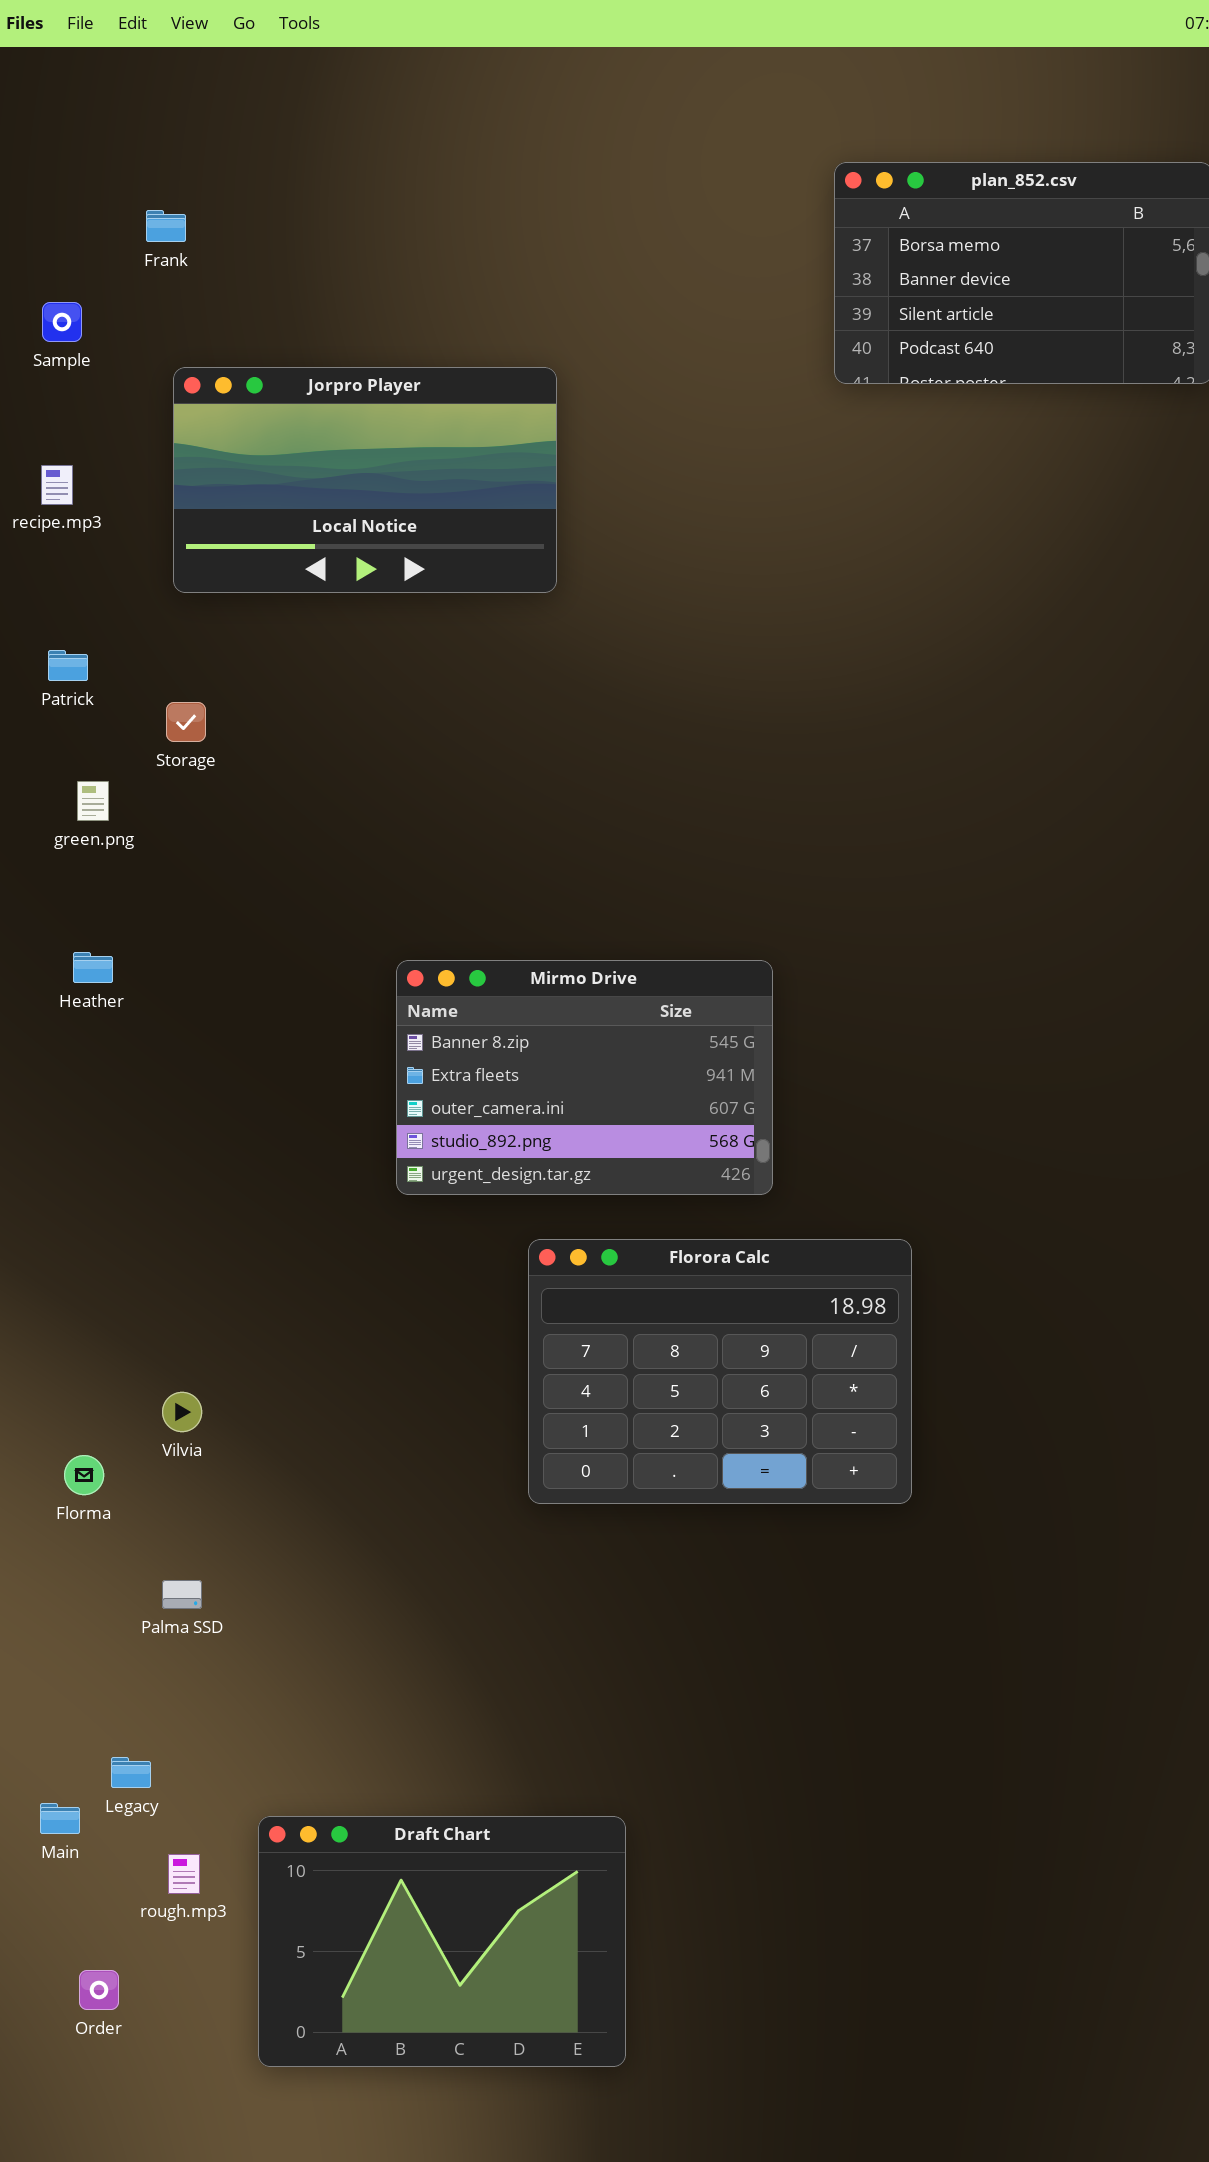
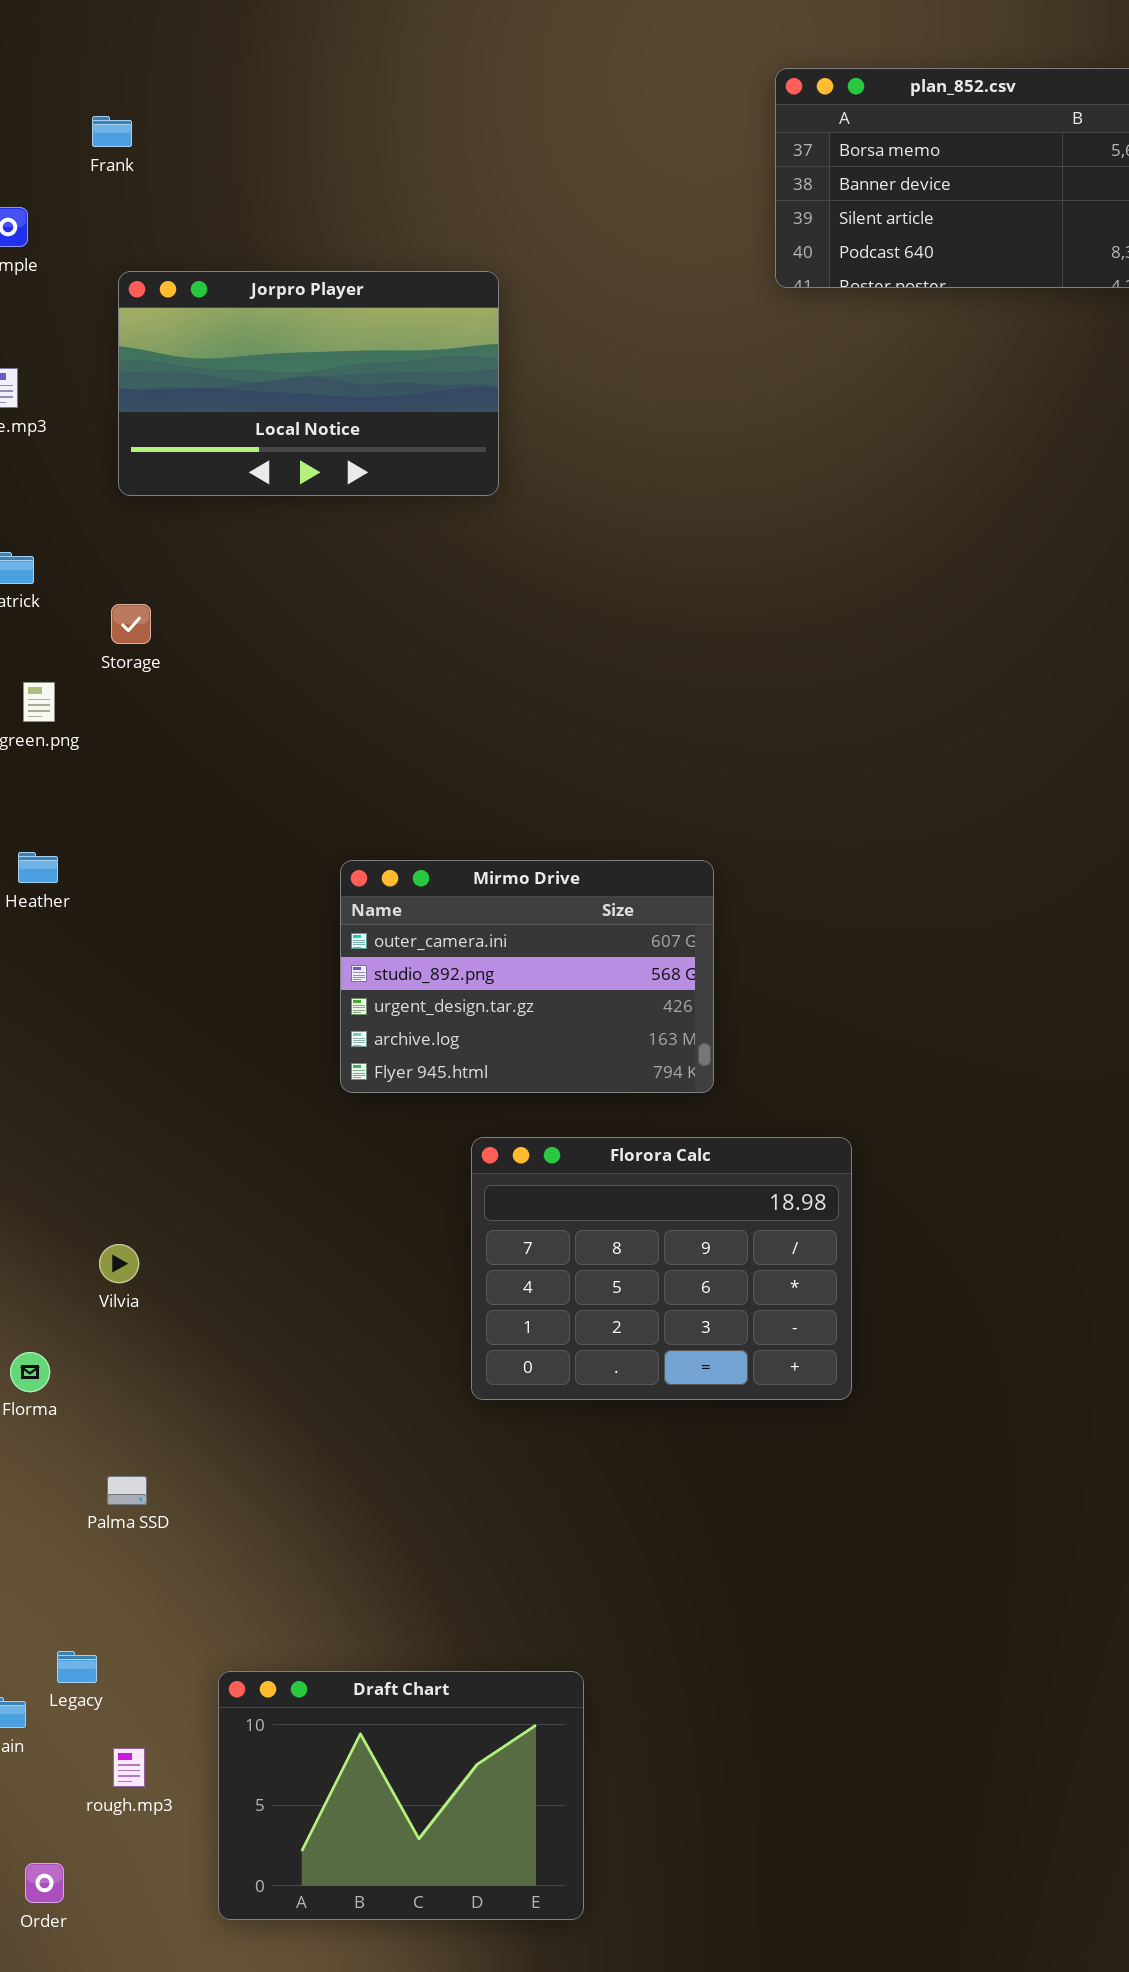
Mirmo Drive: [396,960,773,1195] -> [340,860,714,1093], scrolled down 2 rows
Vilvia: [162,1392,202,1432] -> [99,1244,139,1283], moved
Draft Chart: [258,1816,626,2067] -> [218,1671,584,1920], moved

